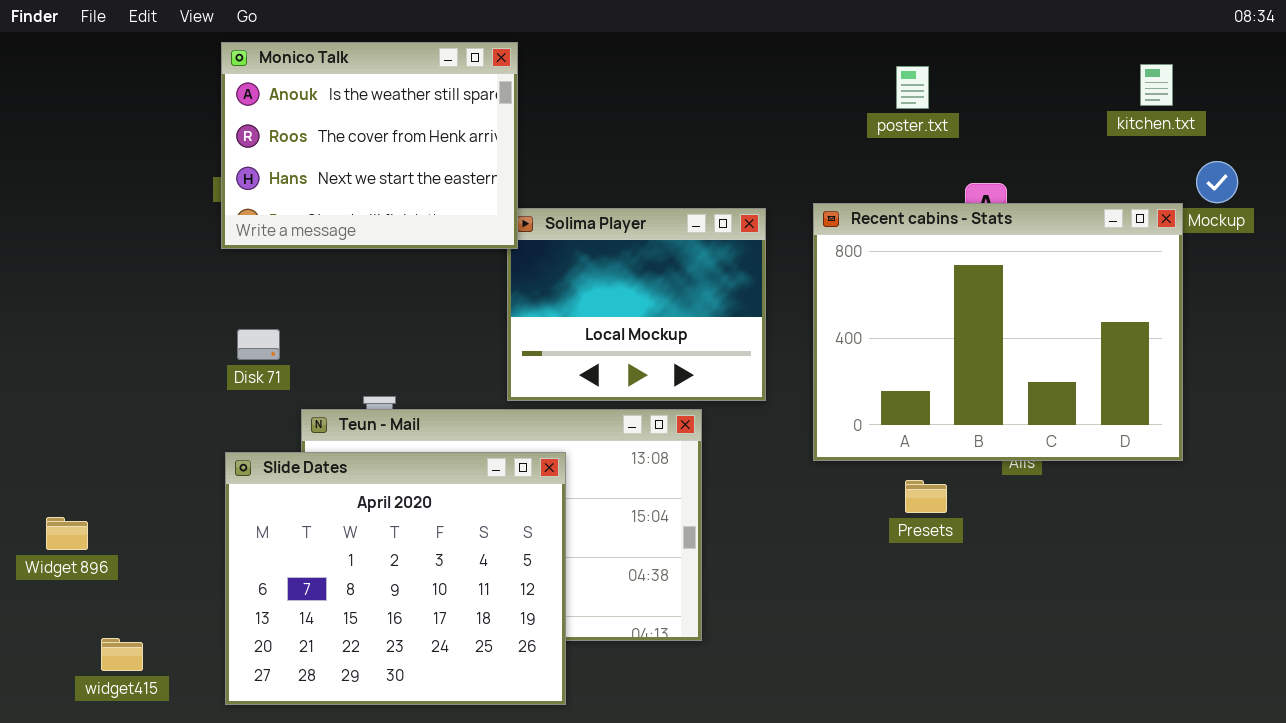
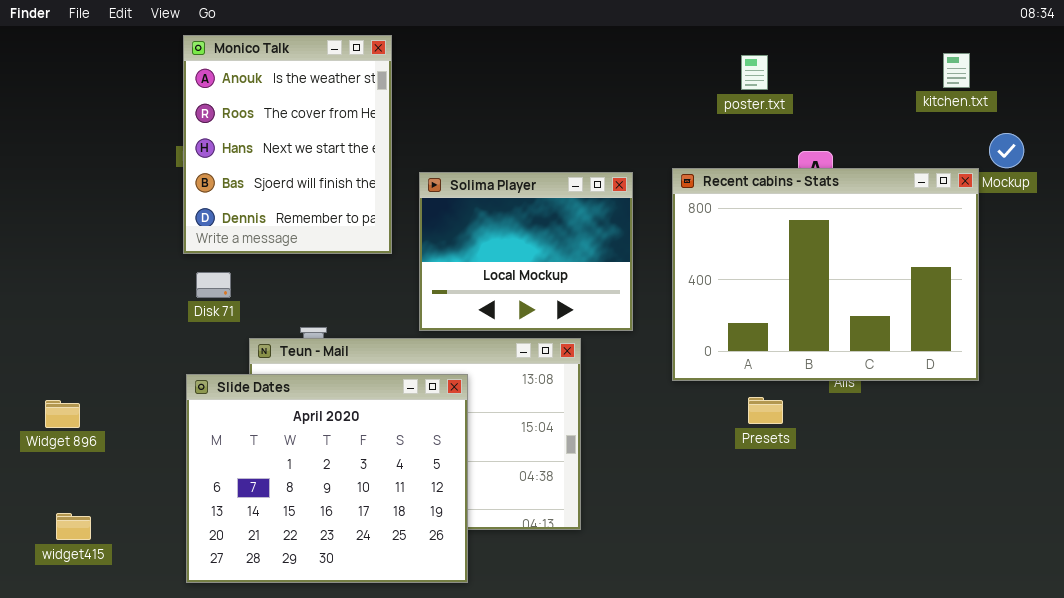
Monico Talk: [221,42,518,249] -> [183,35,392,254], resized
Widget 896: [46,517,88,550] -> [45,400,80,428], moved
widget415: [101,638,143,671] -> [56,513,91,540], moved

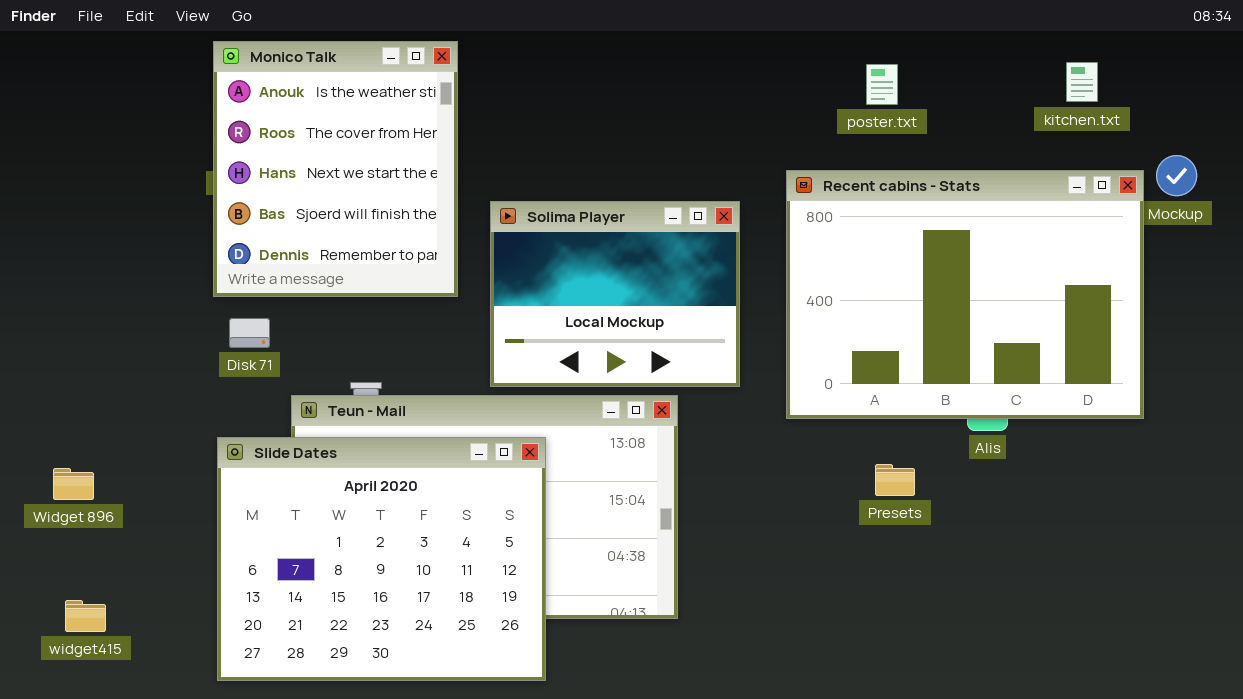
kitchen.txt: [943,53,970,88] -> [1066,62,1098,102], moved
Recent cabins - Stats: [672,168,979,381] -> [786,170,1144,419], moved

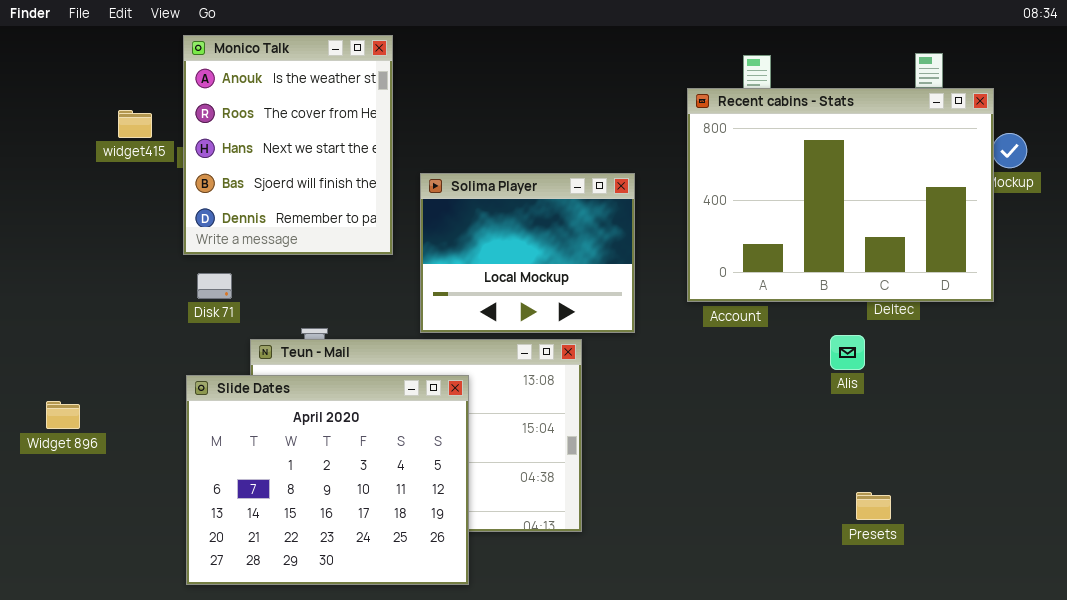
Recent cabins - Stats: [786,170,1144,419] -> [687,88,994,302], moved
Presets: [875,464,915,496] -> [856,492,891,520], moved
widget415: [65,600,106,632] -> [118,110,152,138], moved

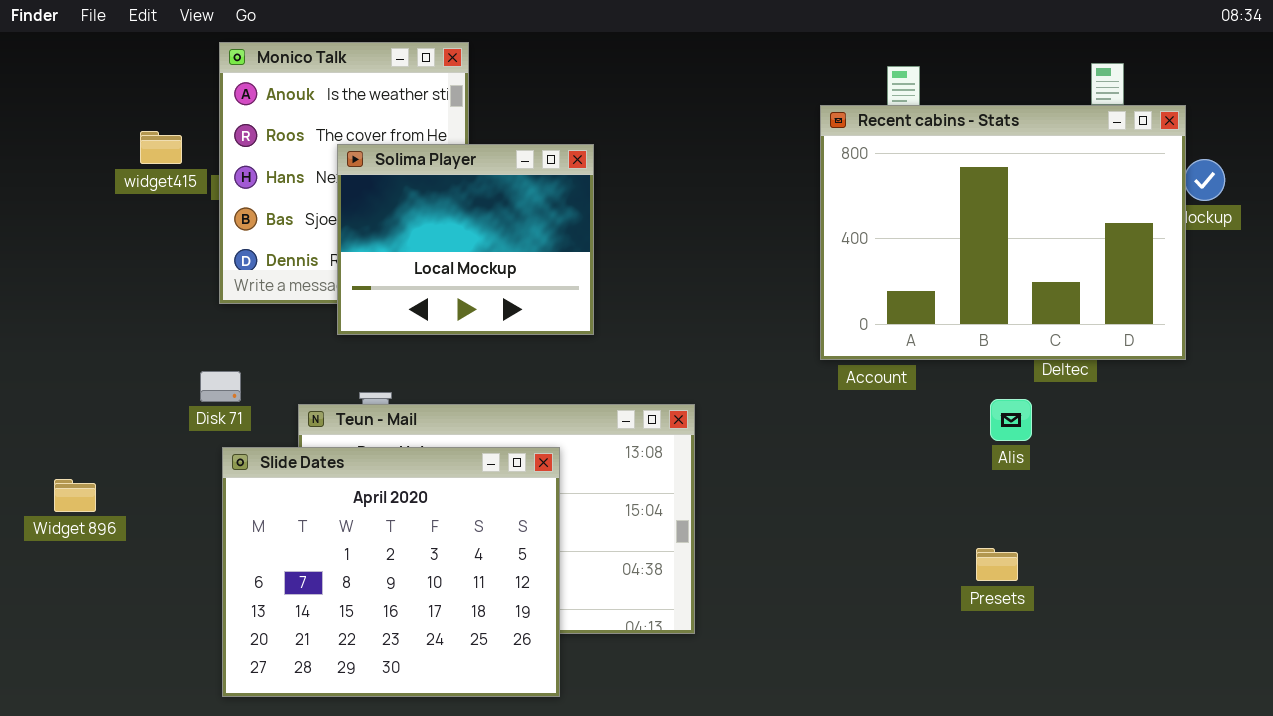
Solima Player: [420,173,635,333] -> [337,144,594,335], moved
Disk 71: [197,273,232,299] -> [200,371,241,402], moved
Presets: [856,492,891,520] -> [976,548,1018,581], moved

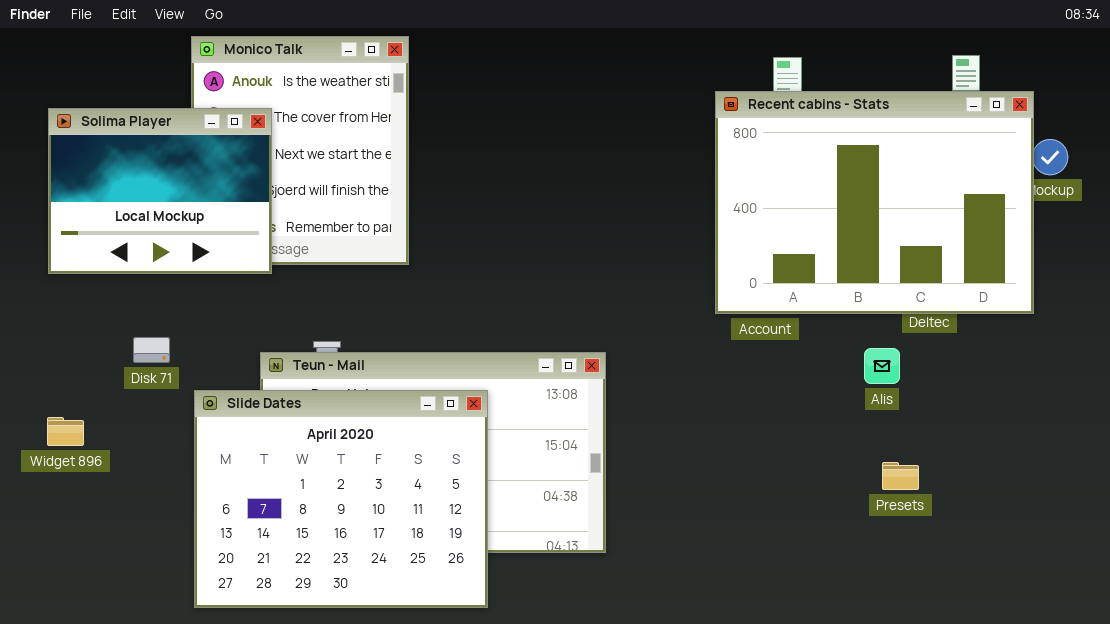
Solima Player: [337,144,594,335] -> [48,108,272,274], moved
Disk 71: [200,371,241,402] -> [133,337,170,363], moved
Presets: [976,548,1018,581] -> [882,462,919,490], moved

